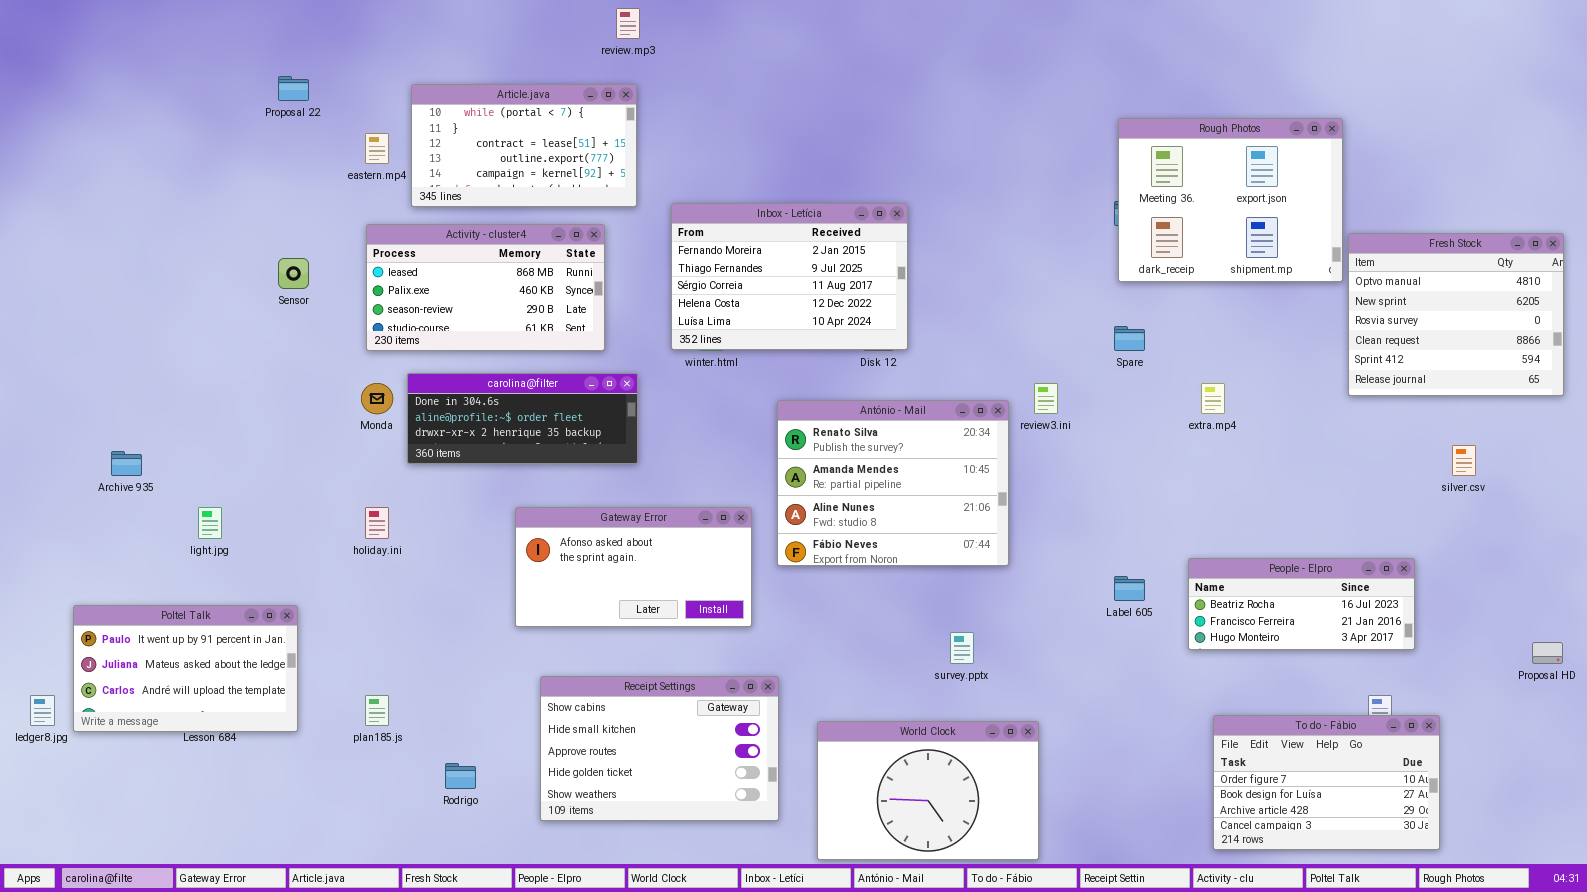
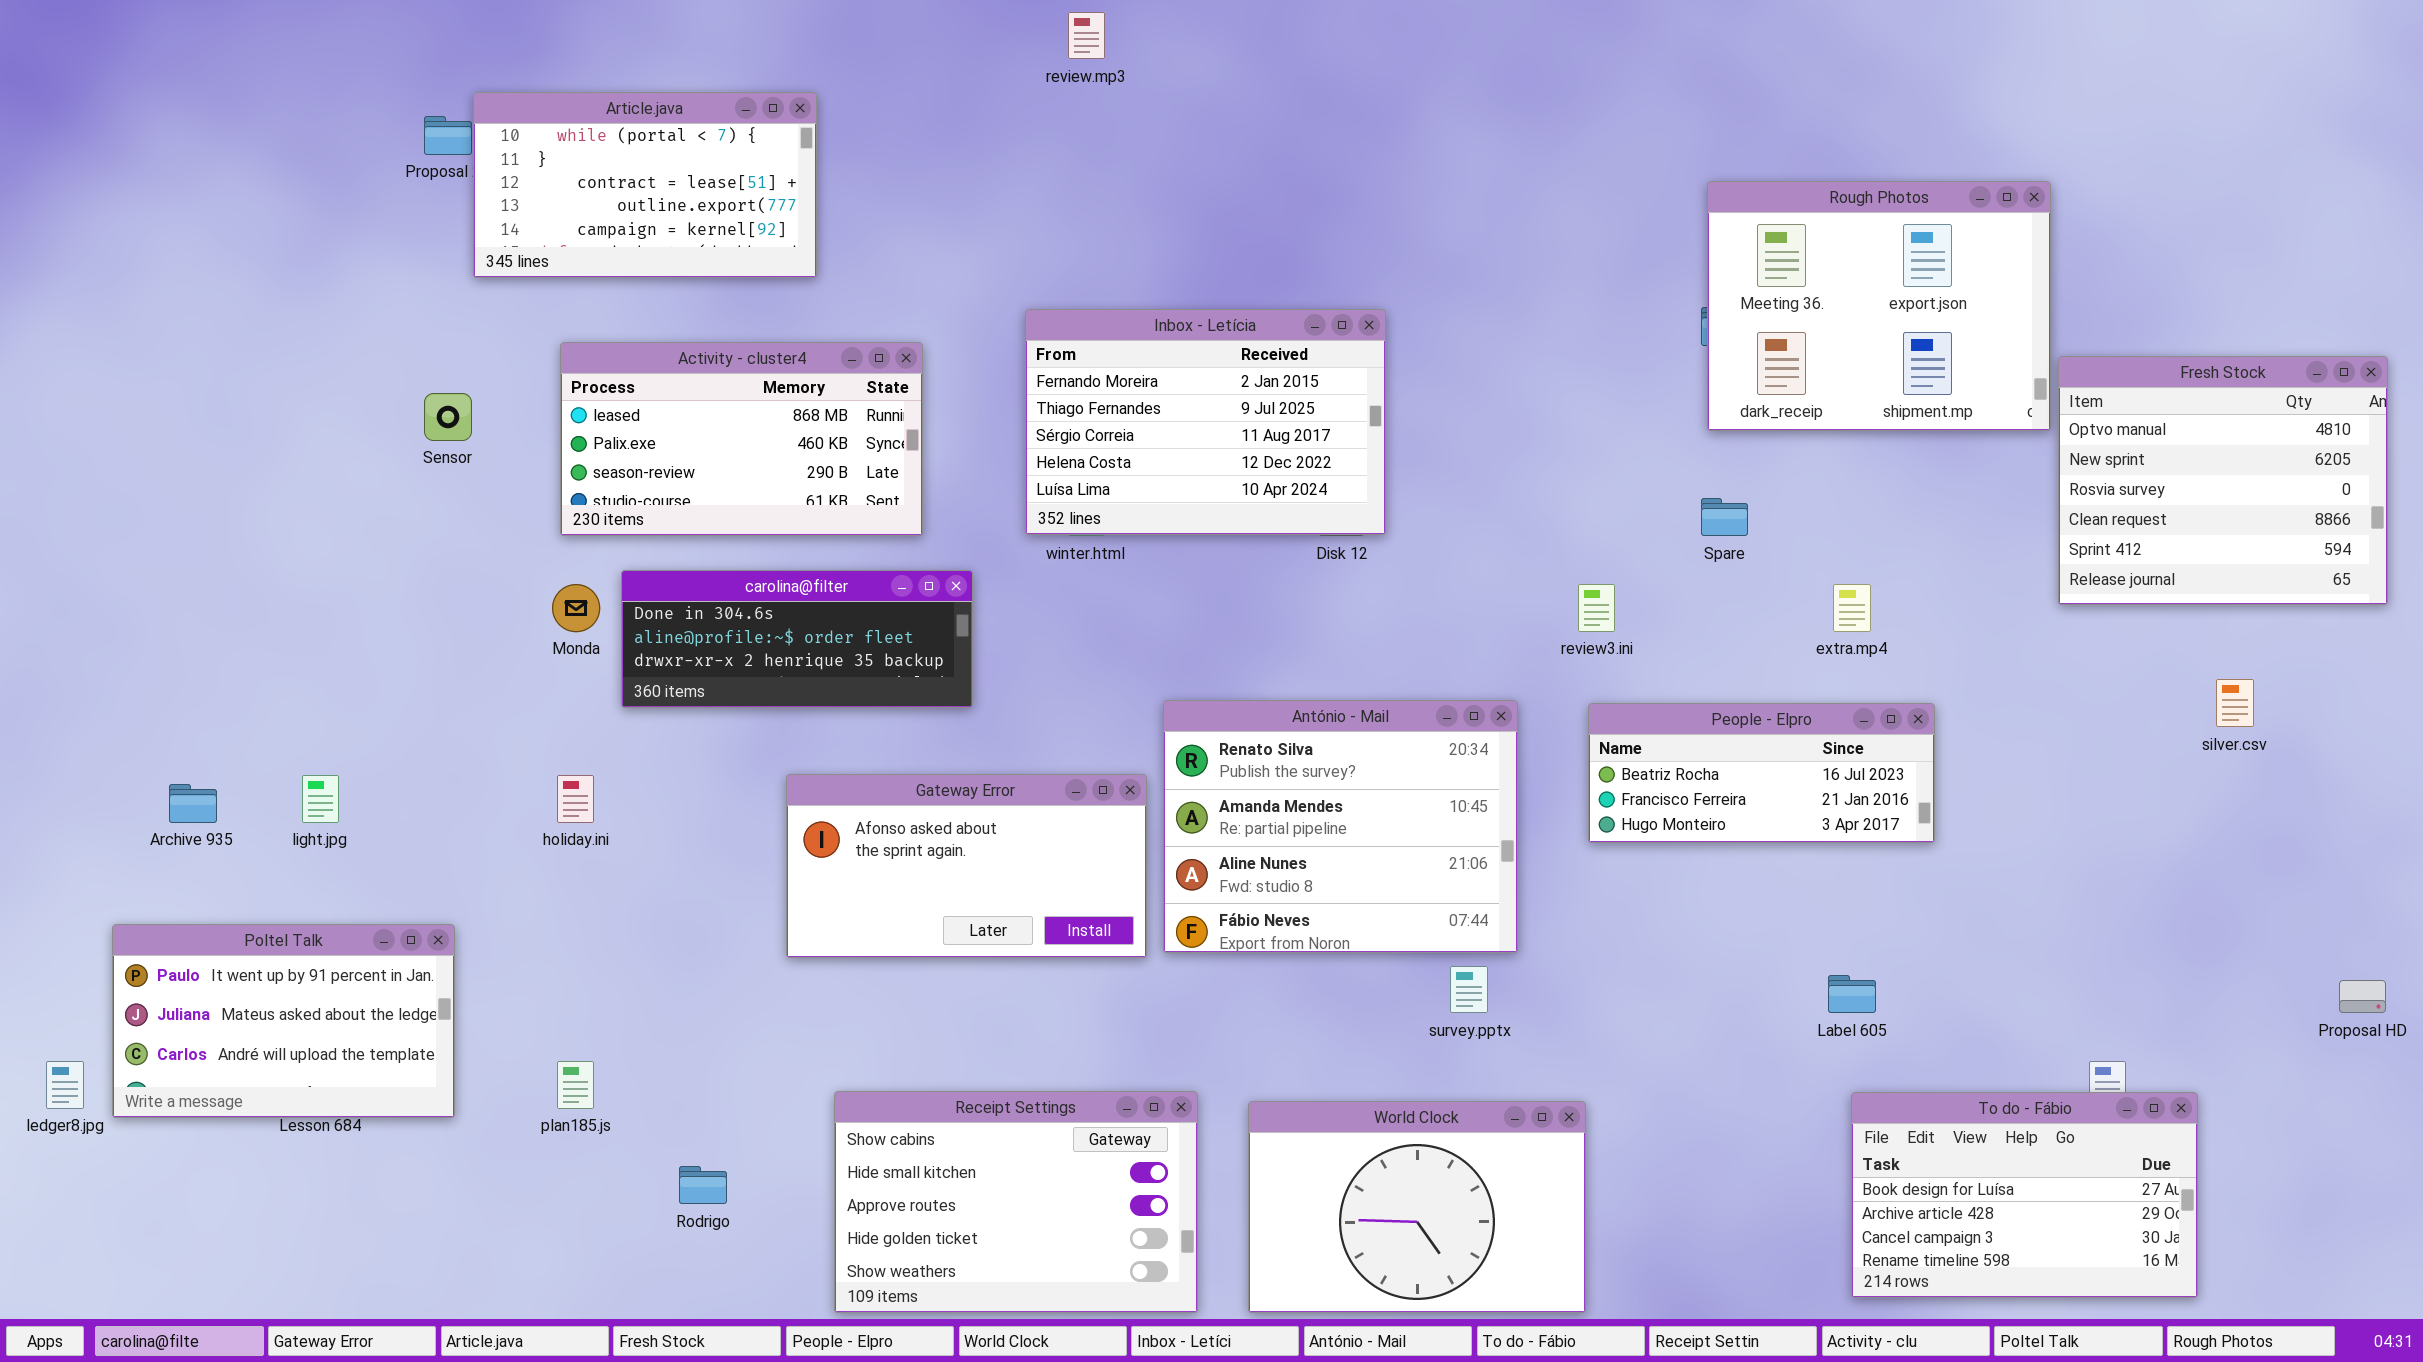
review.mp3: [616,8,640,39] -> [1068,12,1105,59], moved
Article.java: [411,84,637,207] -> [473,92,817,278], moved
António - Mail: [777,400,1009,566] -> [1163,700,1518,953], moved
Archive 935: [111,451,142,476] -> [169,784,217,823], moved
People - Elpro: [1188,558,1415,650] -> [1588,703,1935,843], moved
Label 605: [1114,576,1145,601] -> [1828,975,1876,1013], moved
Receipt Settings: [540,676,779,821] -> [834,1091,1198,1313], moved
To do - Fábio: [1213,715,1440,850] -> [1851,1092,2198,1298], scrolled down 1 row

